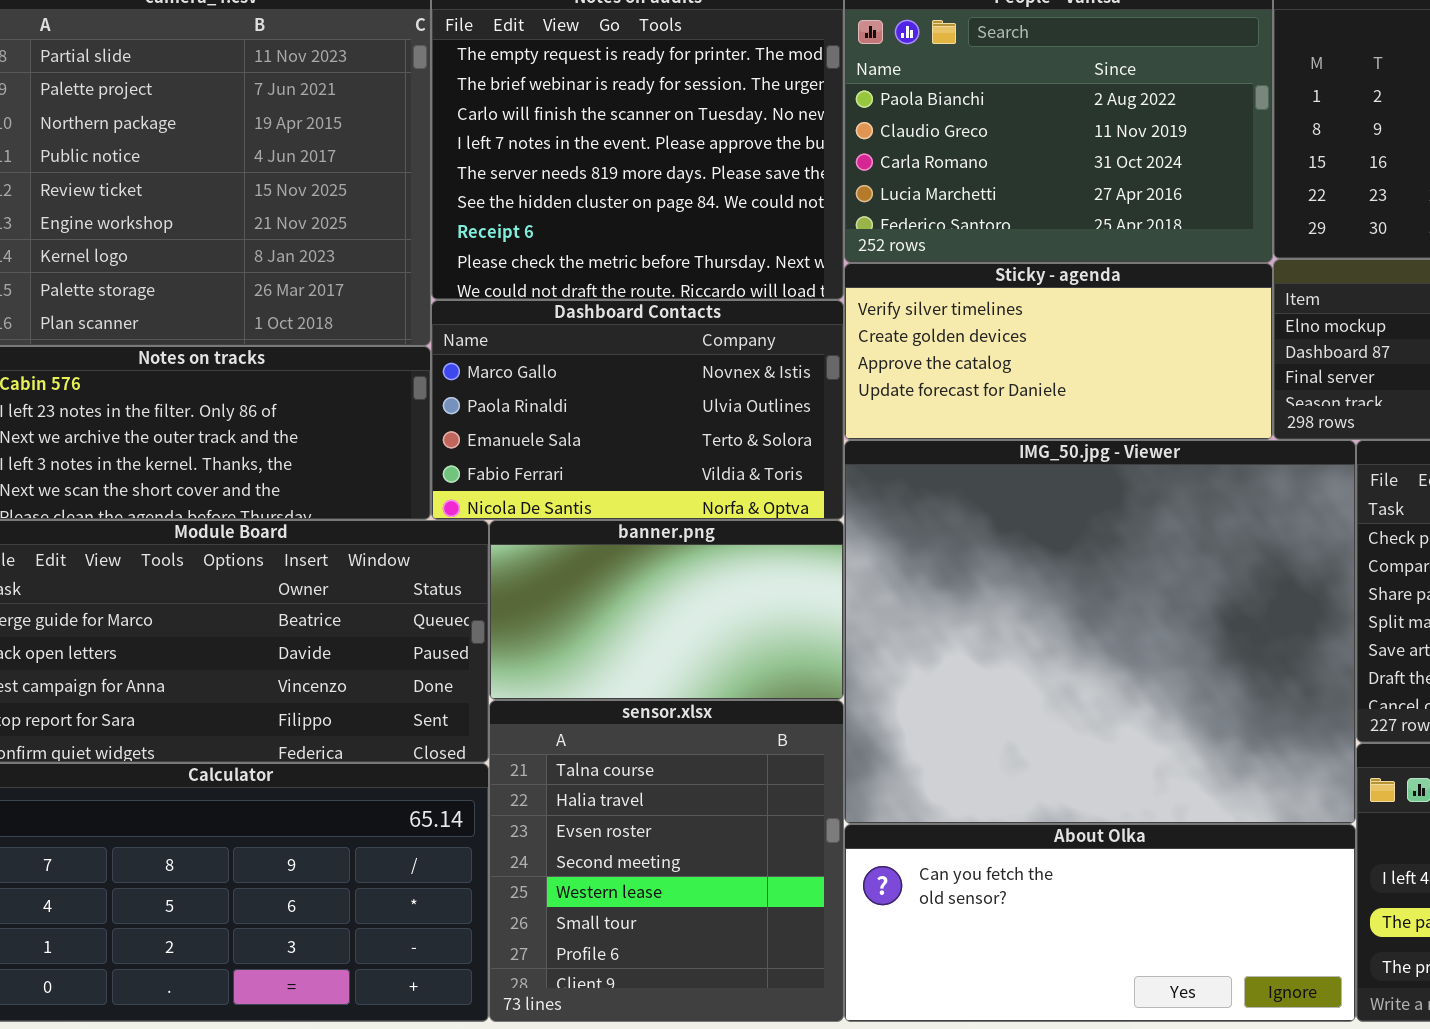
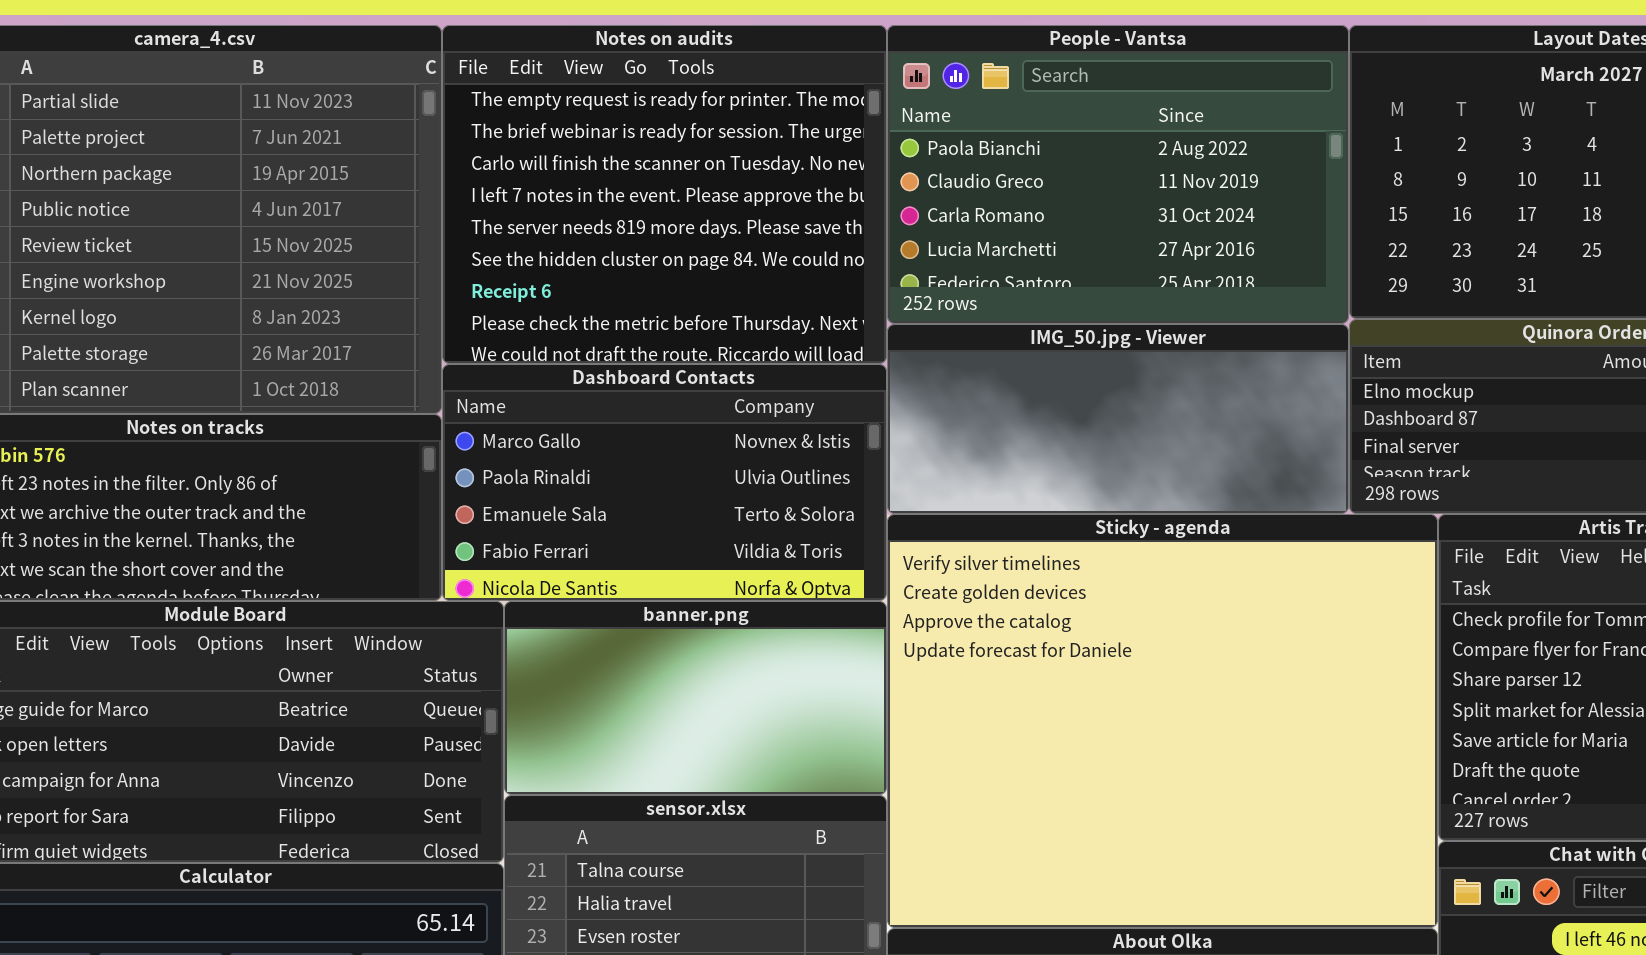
Sticky - agenda: [844,263,1273,440] -> [887,514,1438,928], moved, resized
IMG_50.jpg - Viewer: [844,440,1356,824] -> [887,324,1349,514], moved, resized

